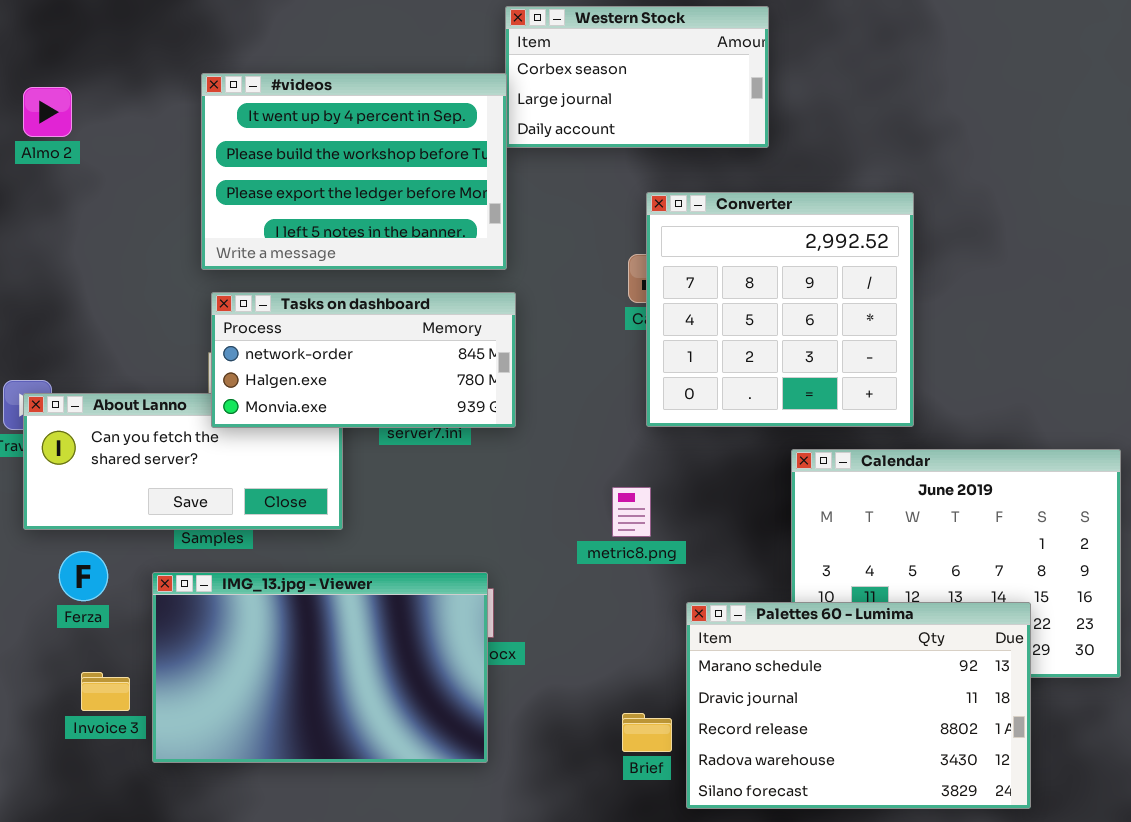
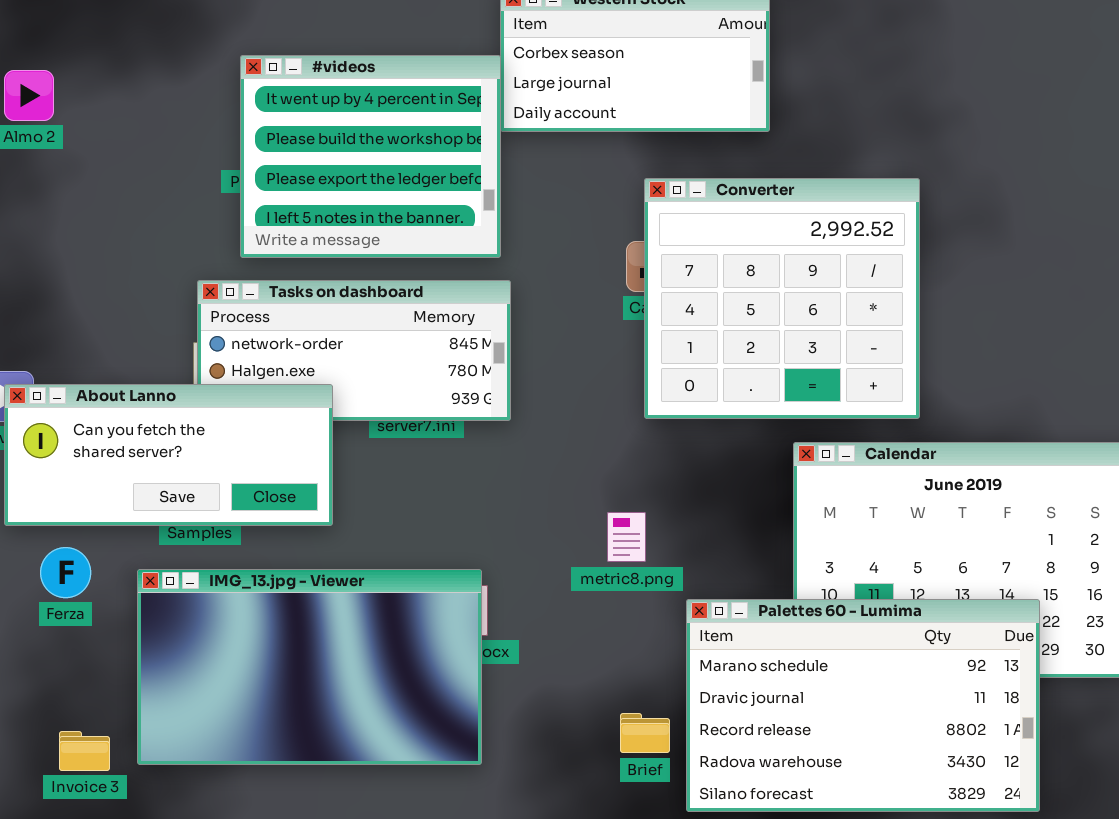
#videos: [201,73,507,270] -> [240,55,501,258], resized
About Lanno: [23,393,343,530] -> [4,384,333,526], raised
metric8.png: [612,487,651,537] -> [607,512,646,562], moved
Invoice 3: [81,672,130,711] -> [59,731,110,771], moved

